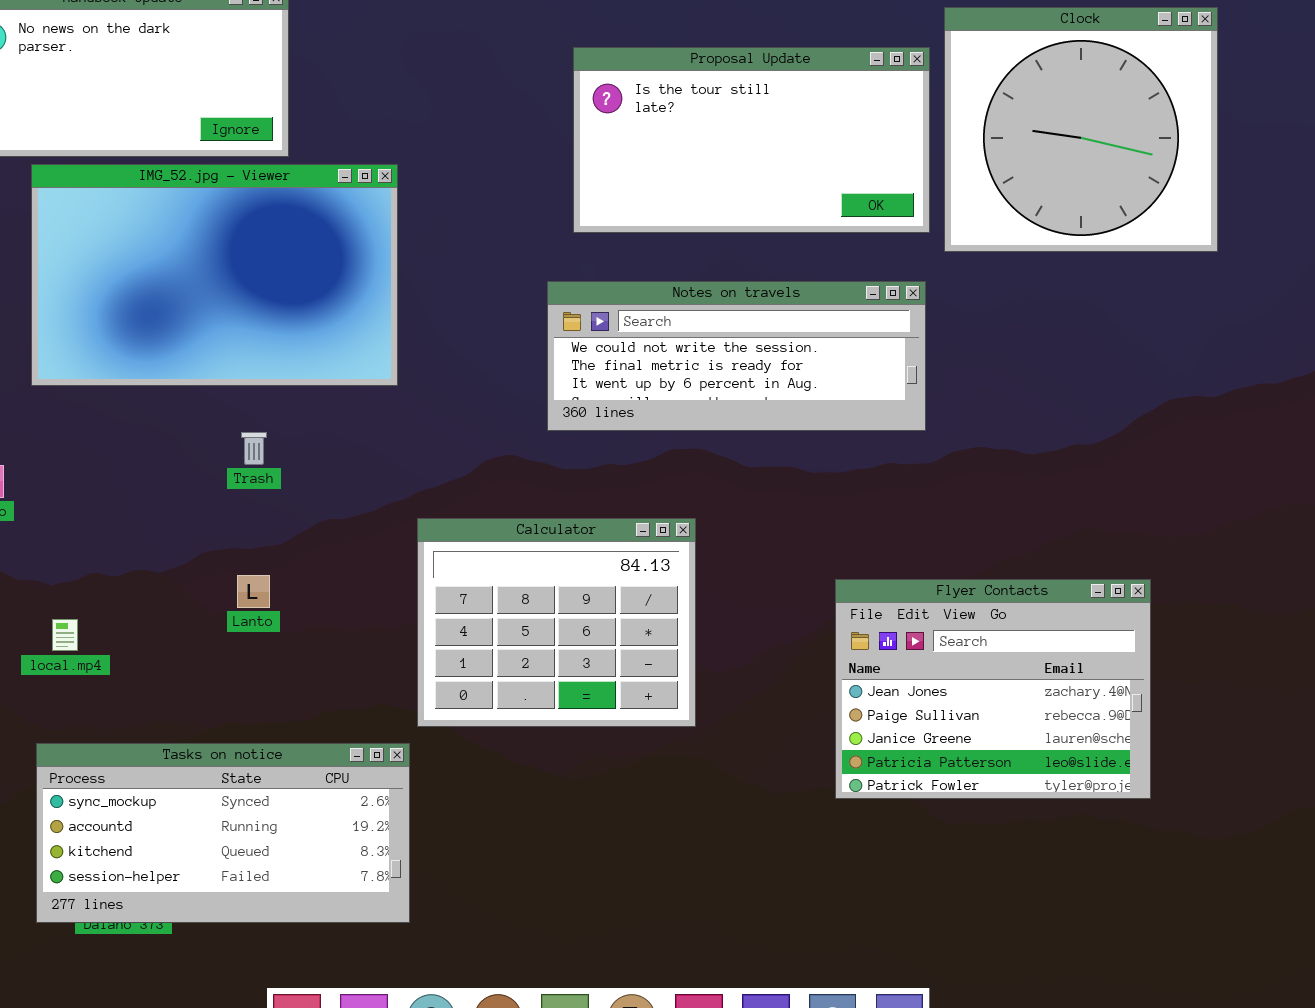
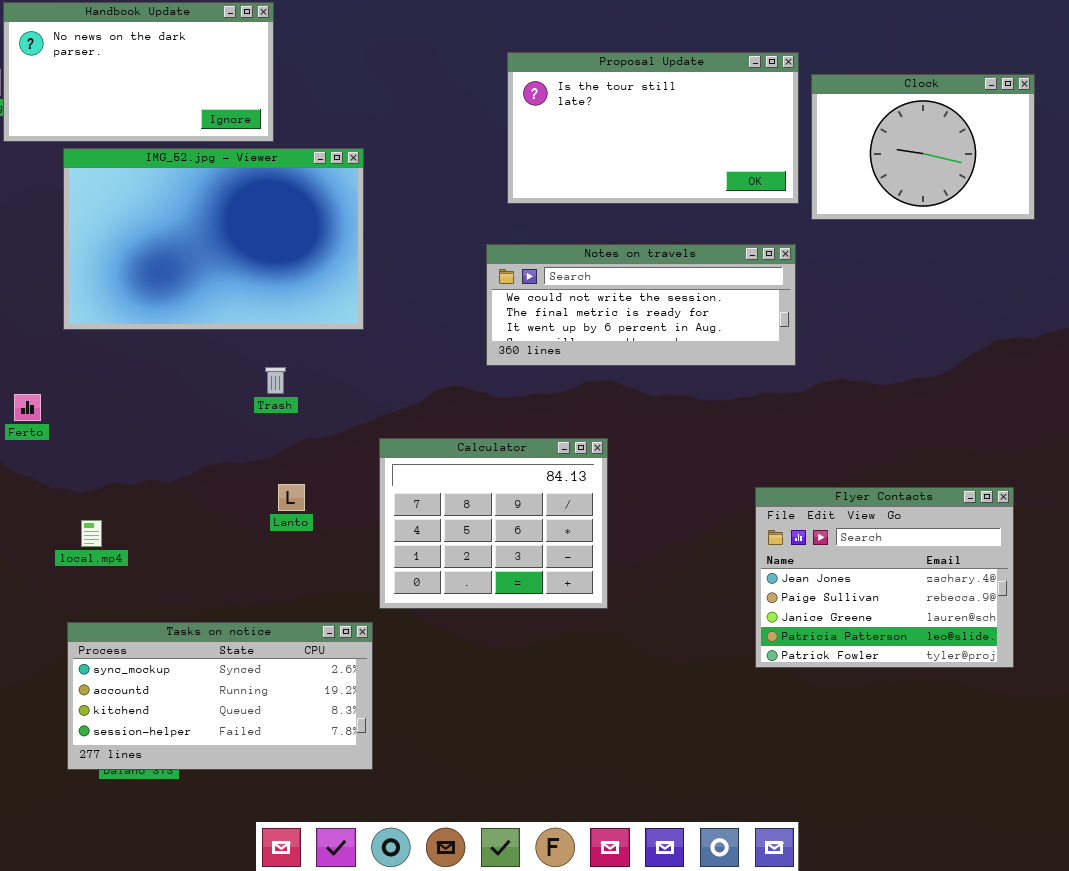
Clock: [944,7,1218,252] -> [811,74,1035,220], resized
Trash: [241,432,267,465] -> [265,367,286,394], moved
Lanto: [237,575,270,608] -> [278,484,305,511], moved
Flyer Contacts: [835,579,1151,799] -> [755,487,1014,668], moved

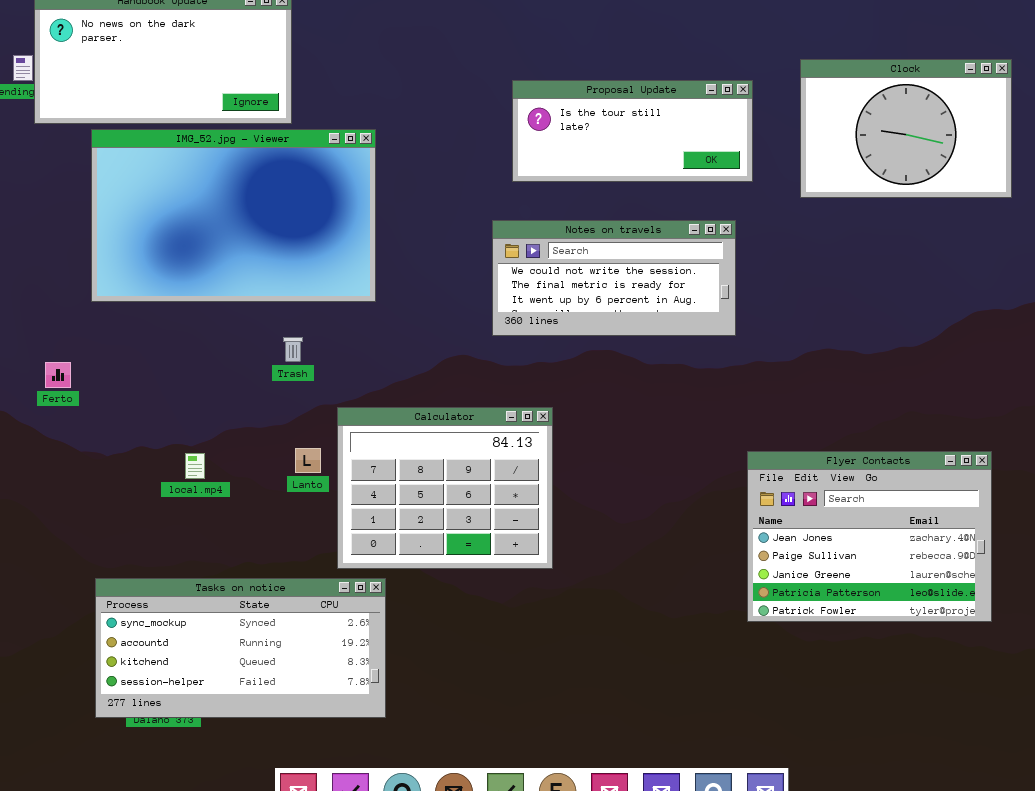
Proposal Update: [507,52,799,204] -> [512,80,753,182], resized
Notes on travels: [486,244,796,366] -> [492,220,736,336], resized
Calculator: [379,438,608,609] -> [337,407,553,569], moved
local.mp4: [81,520,102,547] -> [185,453,205,479], moved

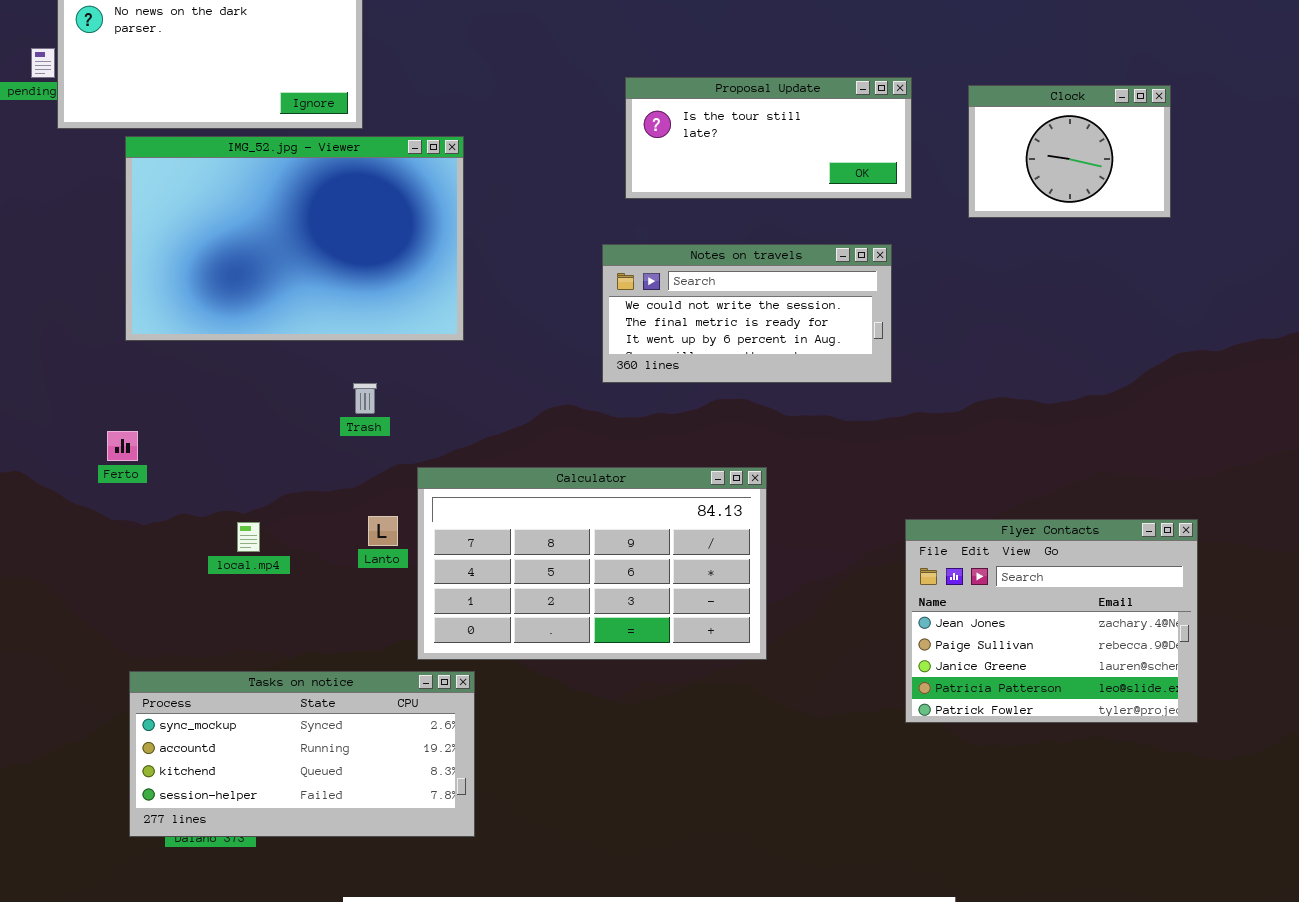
Clock: [800,59,1012,198] -> [968,85,1171,218], resized
Ferto: [45,362,71,388] -> [107,431,138,461], moved
Calculator: [337,407,553,569] -> [417,467,767,660], resized

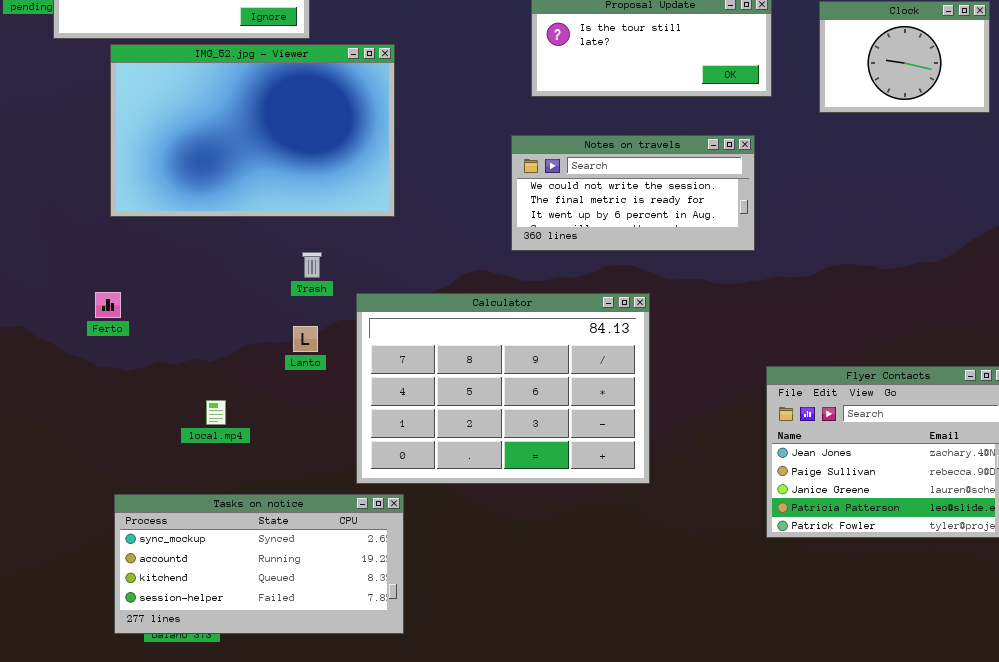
Calculator: [417,467,767,660] -> [356,293,650,484], resized
Lanto: [368,516,398,546] -> [293,326,318,352], moved
local.mp4: [237,522,260,552] -> [206,400,226,425], moved

